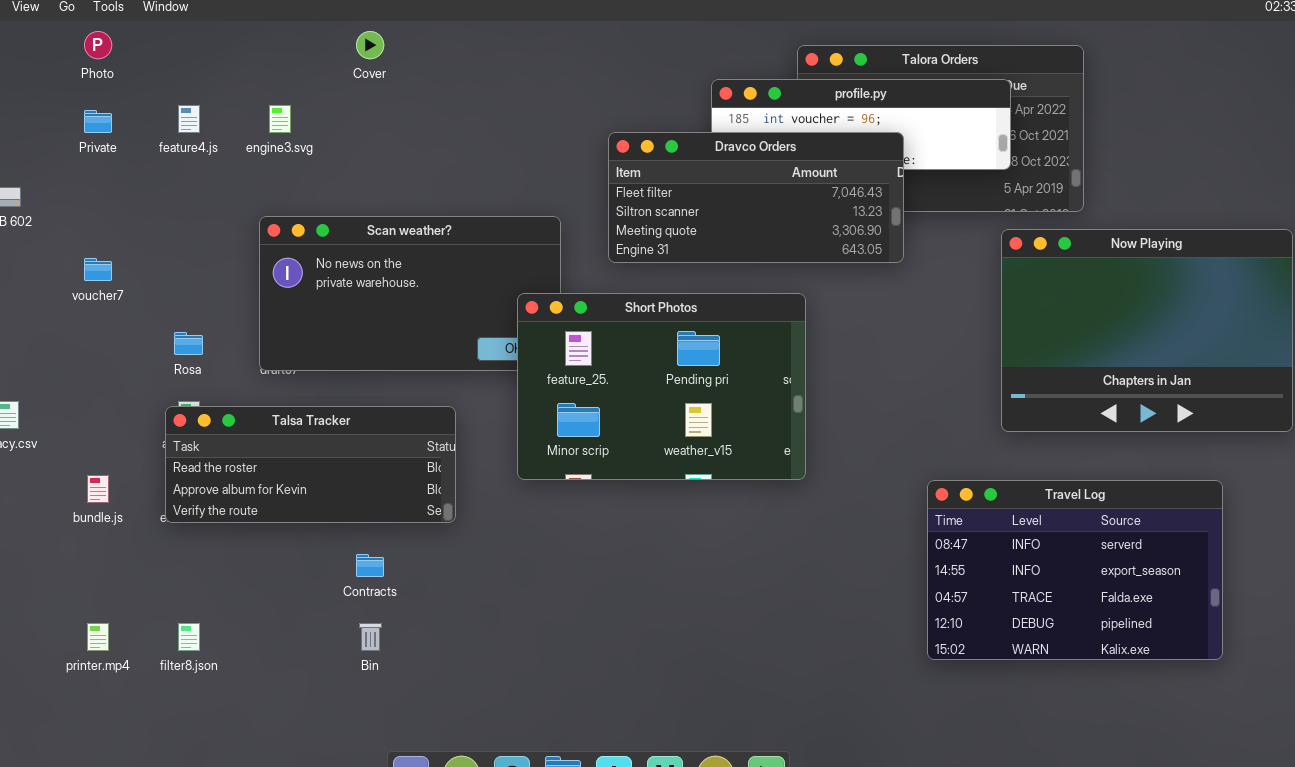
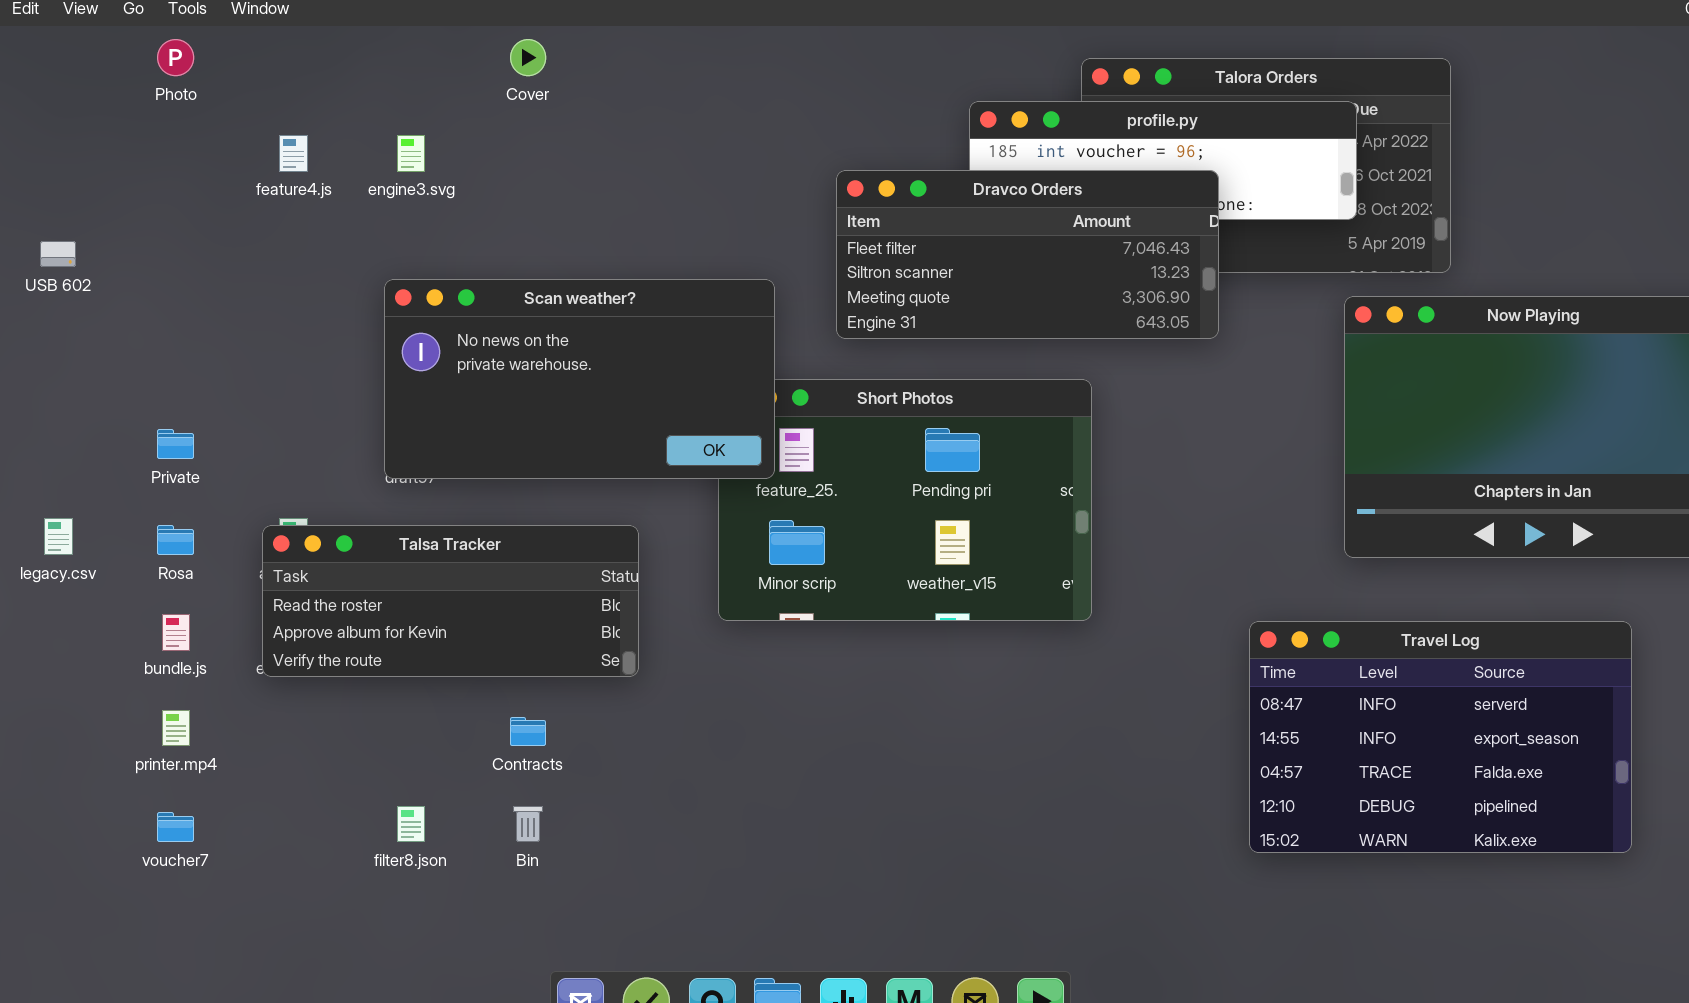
Private: [84,110,112,133] -> [157,429,194,459], moved
Scan weather?: [259,216,561,371] -> [384,279,775,479], raised
voucher7: [84,258,112,281] -> [157,812,194,842], moved
Rosa: [174,332,203,355] -> [157,525,194,555], moved
printer.mp4: [87,623,109,651] -> [162,710,190,746], moved
filter8.json: [178,623,200,651] -> [397,806,425,842], moved

